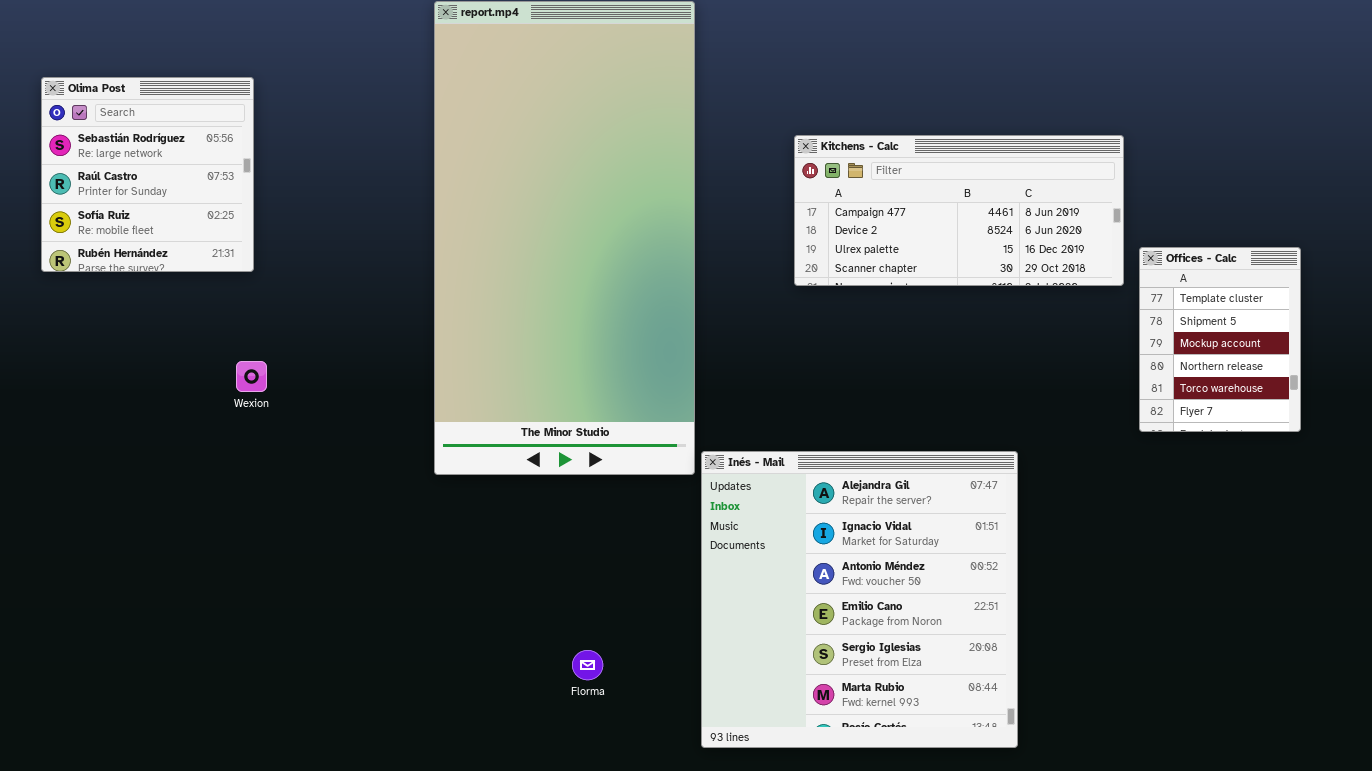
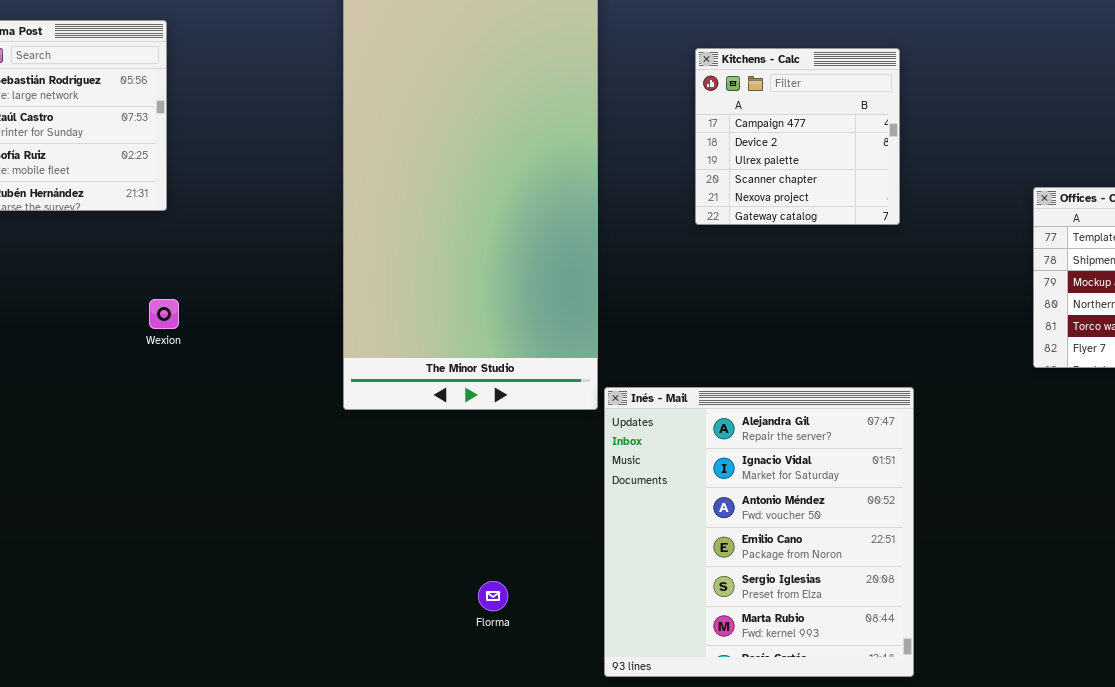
Kitchens - Calc: [794,135,1124,286] -> [695,48,900,225], resized

